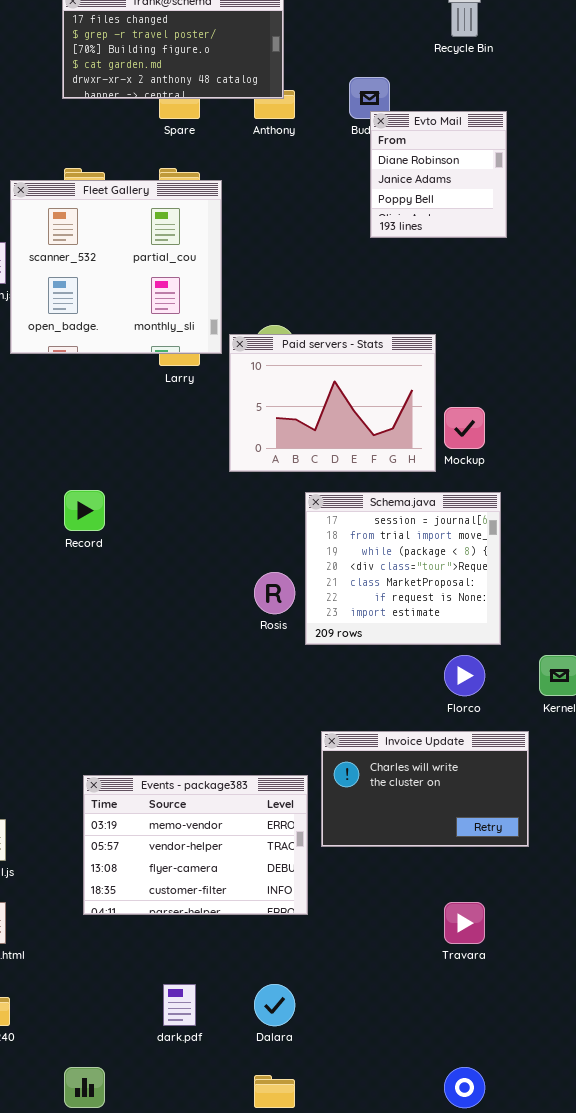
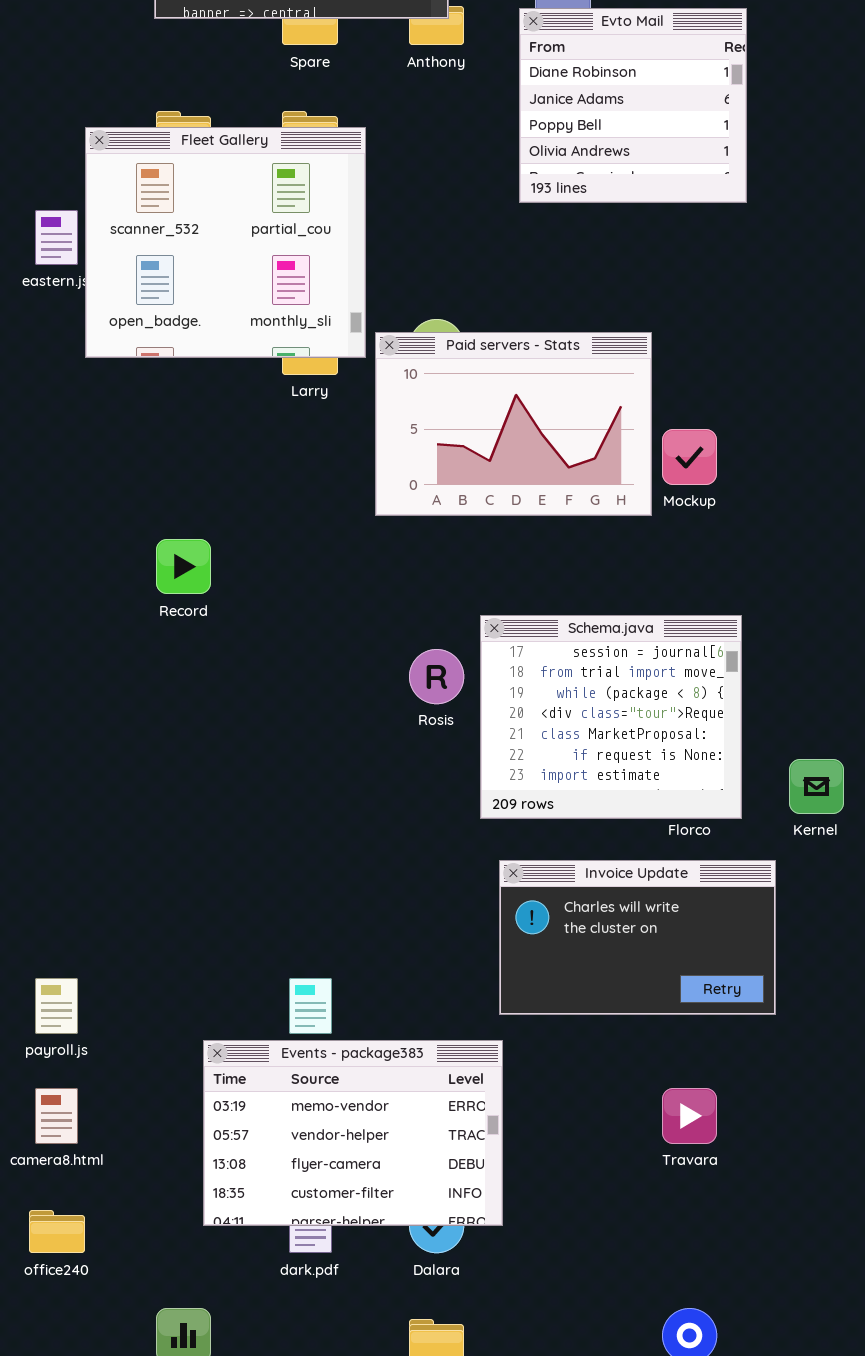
Evto Mail: [370,111,507,238] -> [519,8,747,203], resized
Schema.java: [305,492,501,645] -> [480,615,742,819], moved
Events - package383: [83,775,308,915] -> [203,1040,503,1226], moved

